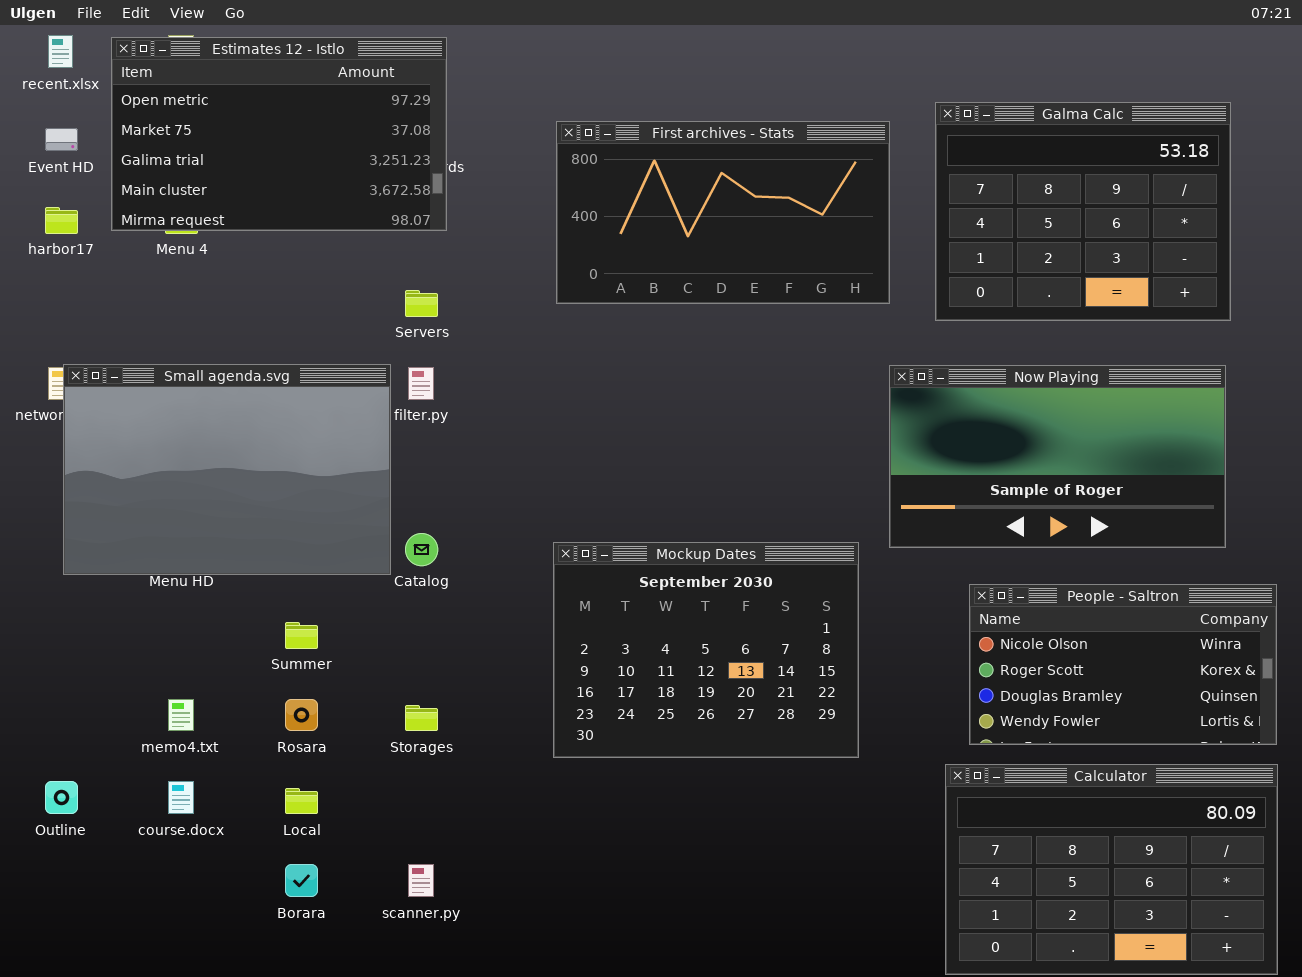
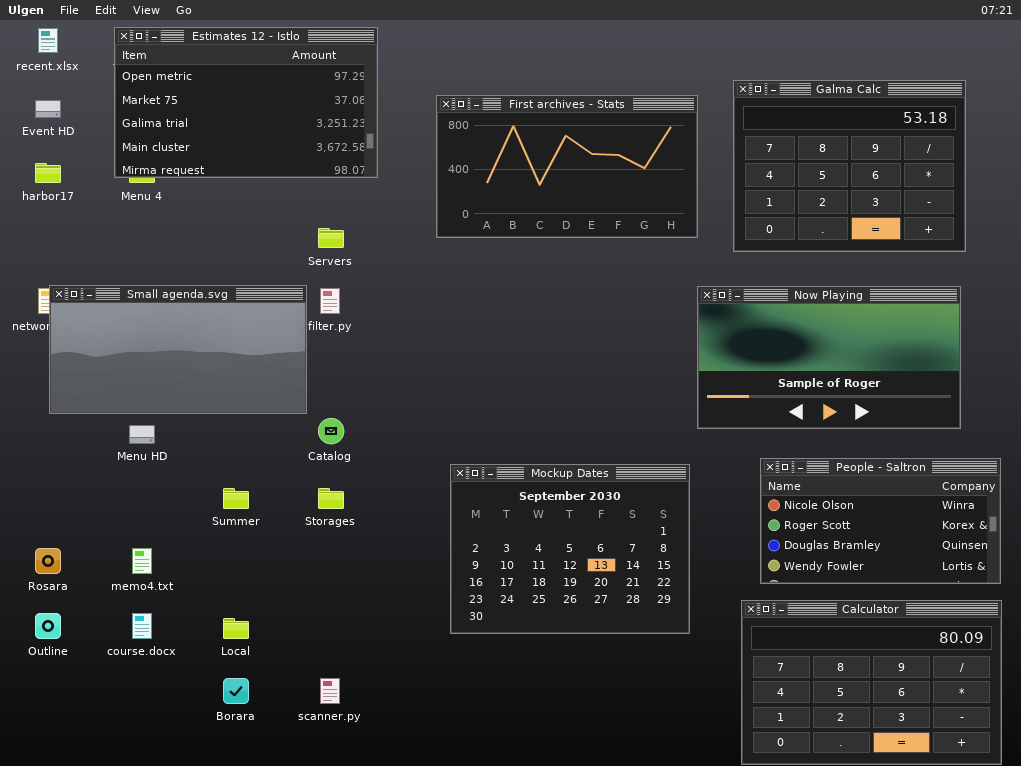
Estimates 12 - Istlo: [111,37,447,231] -> [114,27,378,178], moved
Small agenda.svg: [63,364,391,575] -> [49,285,307,414], resized
Mockup Dates: [553,542,859,758] -> [450,464,690,634], moved
Rosara: [285,699,318,731] -> [35,548,61,574], moved
Storages: [405,705,438,731] -> [318,488,344,509], moved

